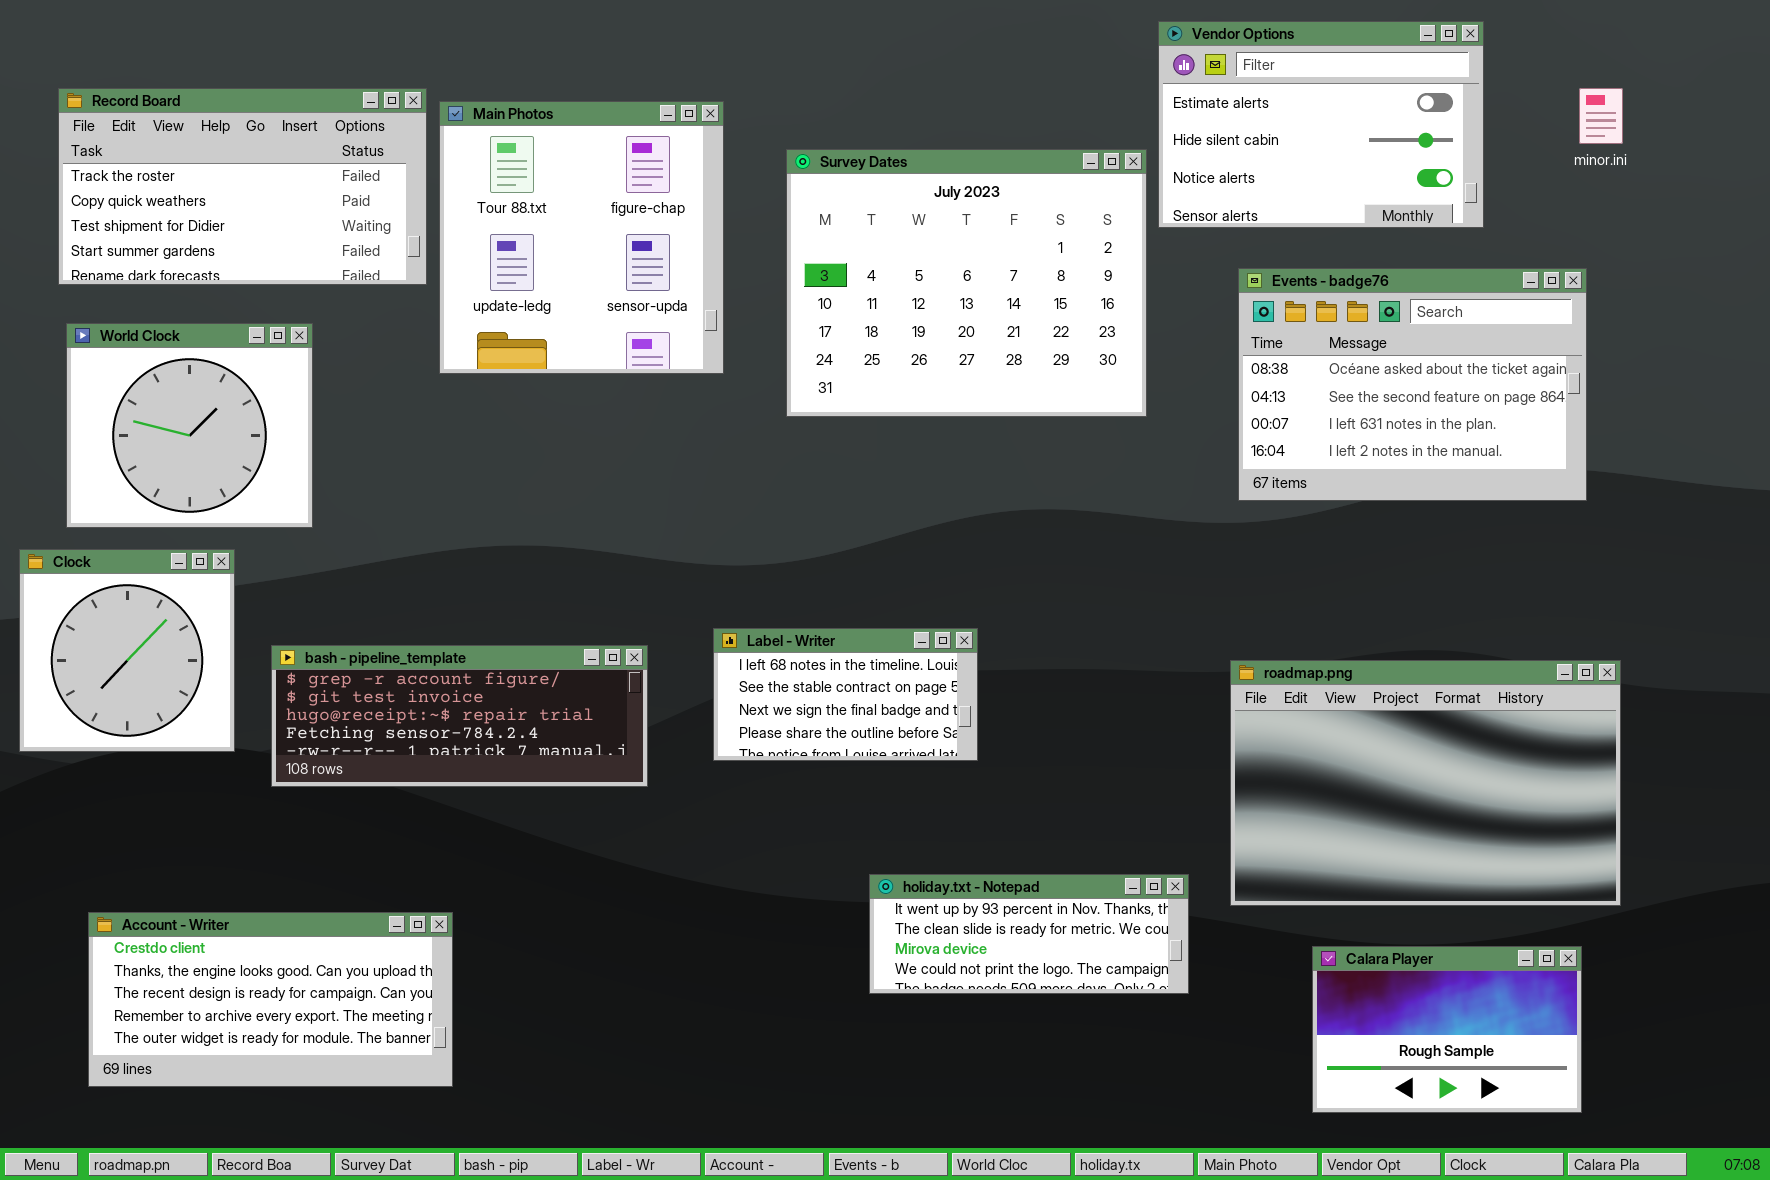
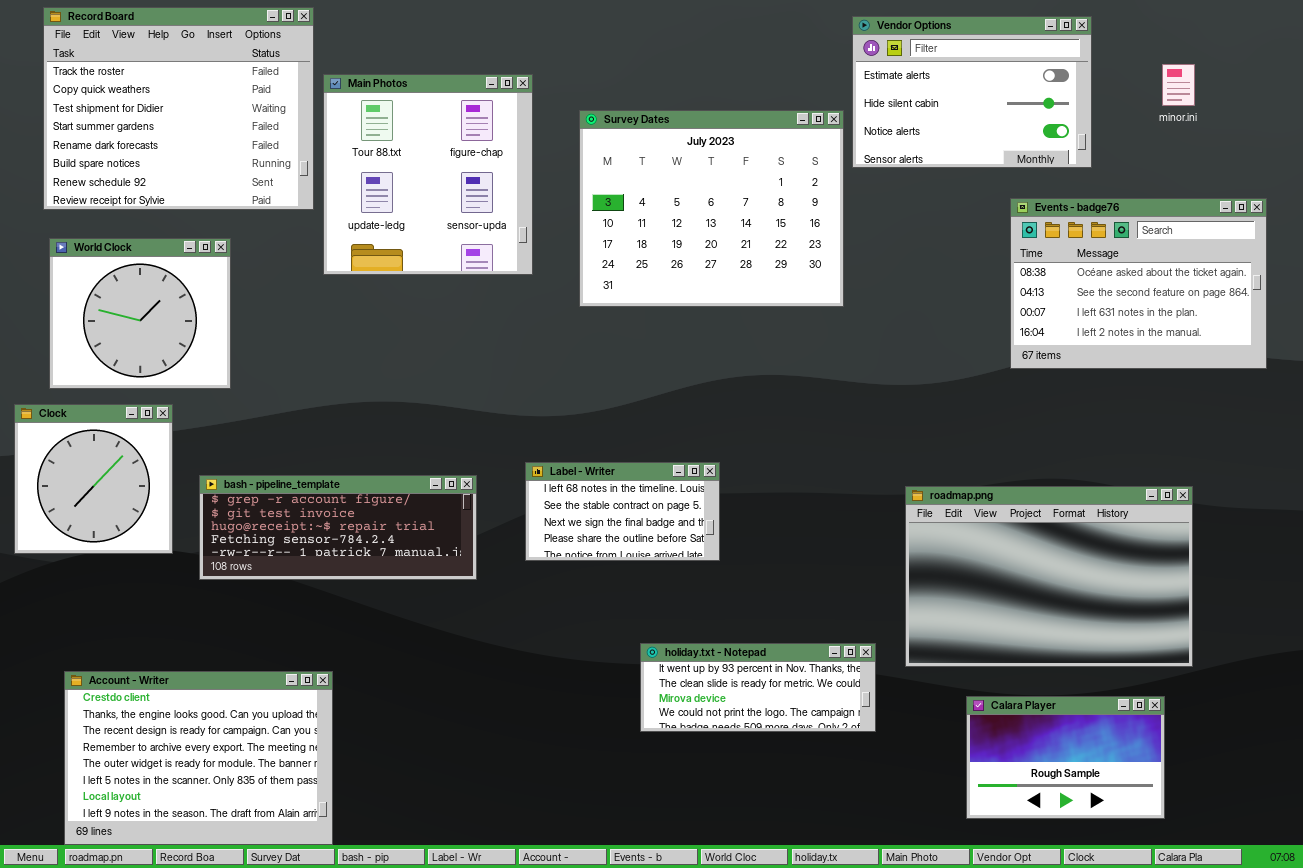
Record Board: [58,88,427,285] -> [43,7,314,210], resized
Events - badge76: [1238,268,1587,501] -> [1010,198,1267,369], moved
Account - Writer: [88,912,453,1087] -> [64,671,333,845], resized

